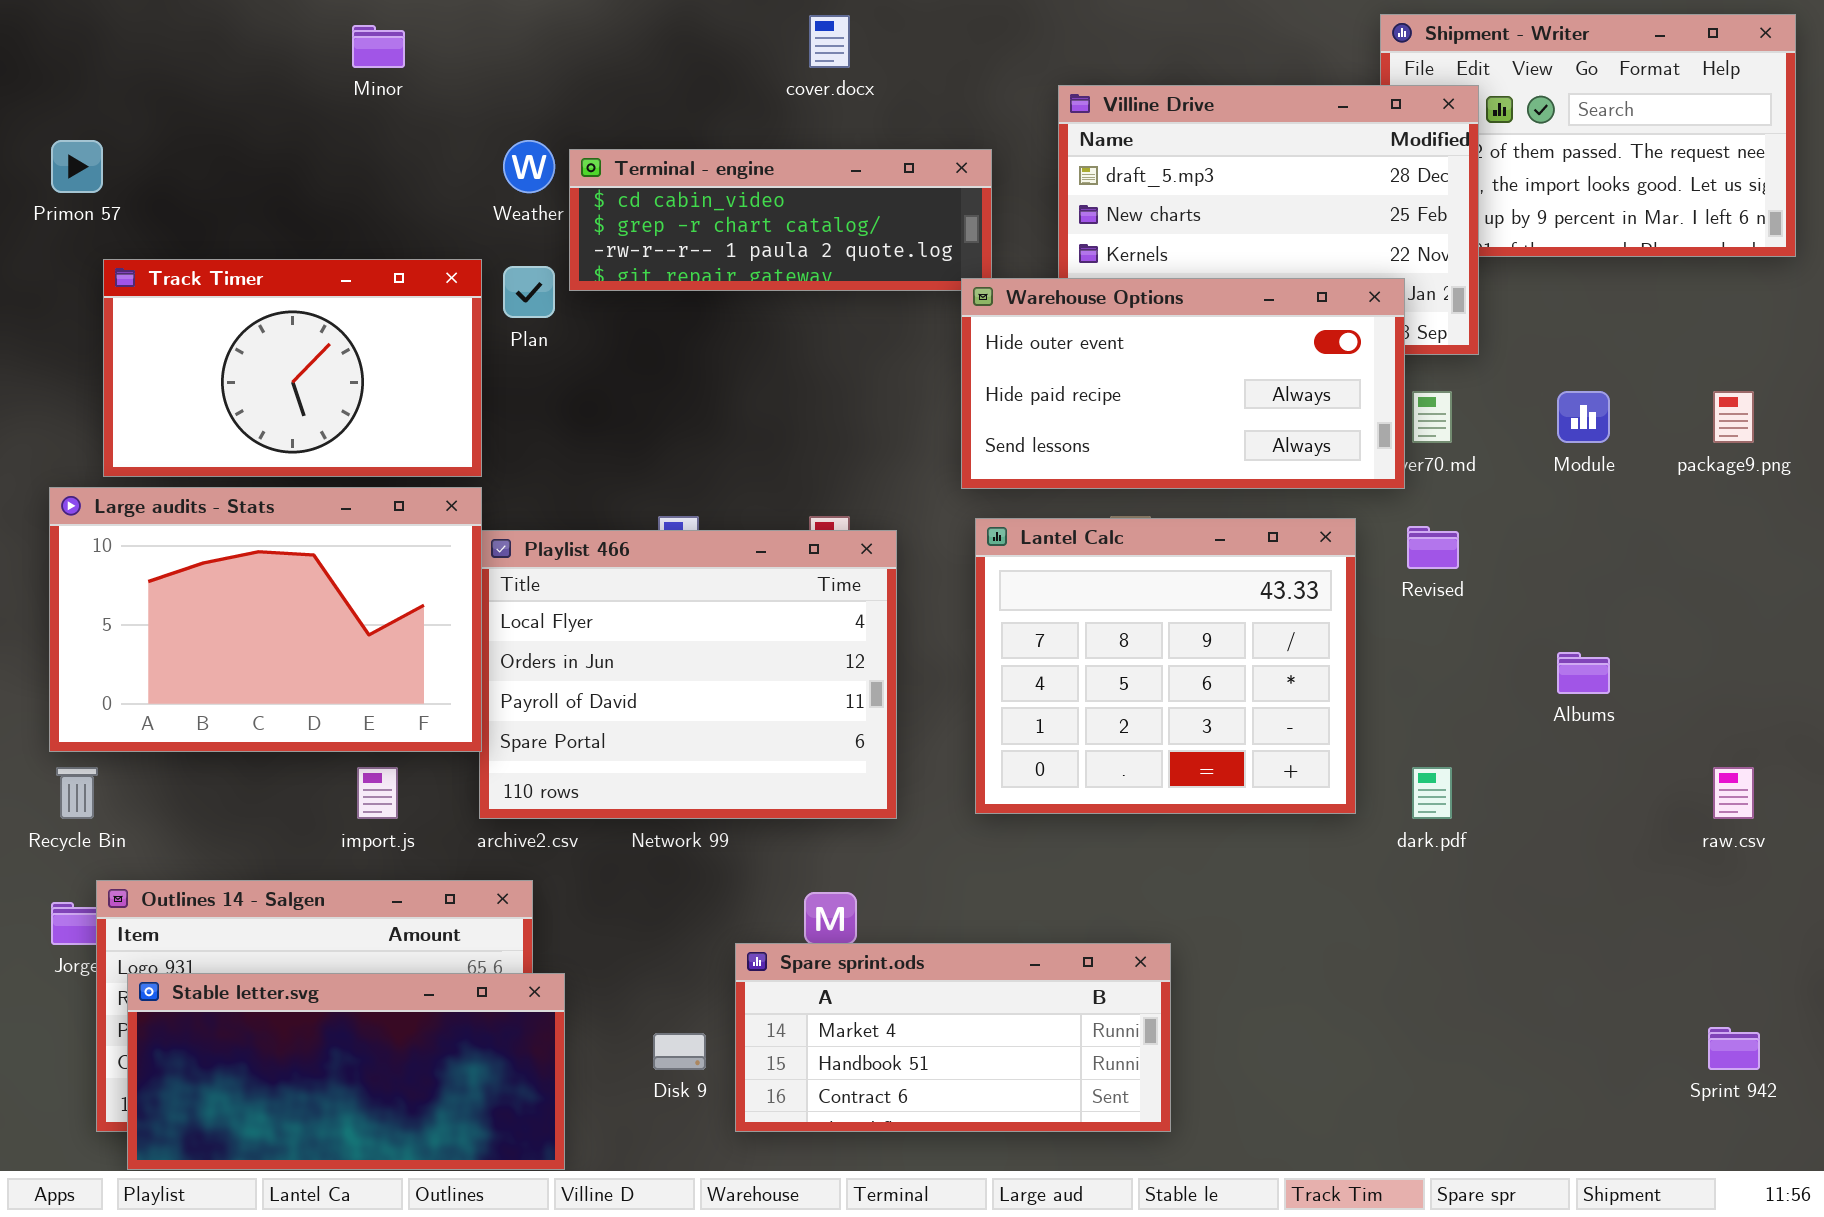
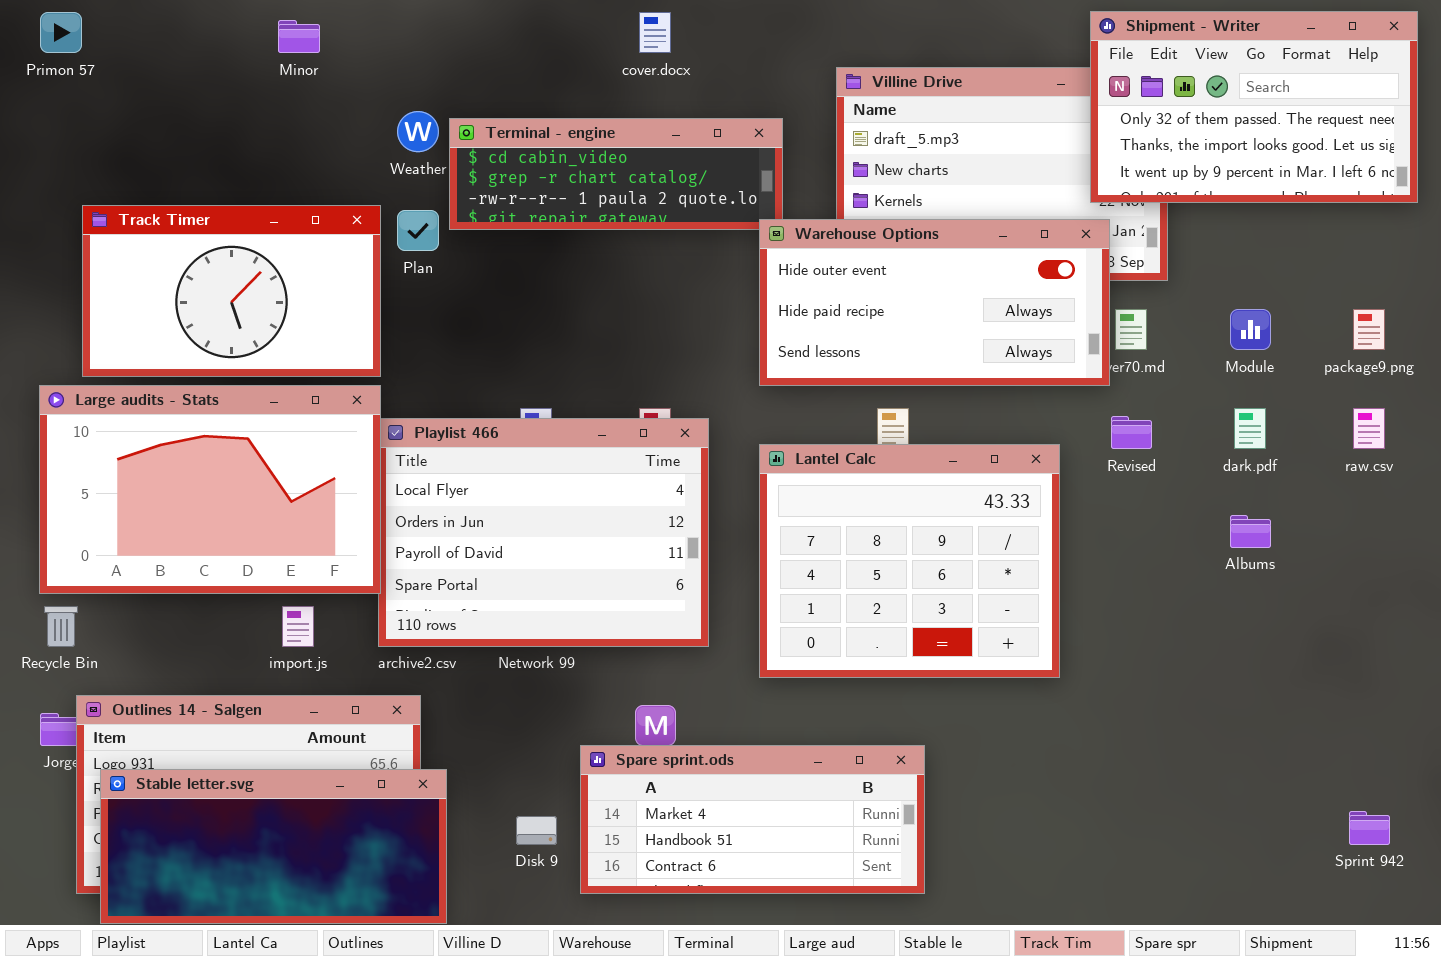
Shipment - Writer: [1380,14,1796,257] -> [1090,11,1418,203], raised
Primon 57: [51,140,103,193] -> [40,12,82,53], moved
Lantel Calc: [975,518,1356,814] -> [759,444,1060,678], moved
dark.pdf: [1412,767,1452,819] -> [1234,408,1266,449], moved
raw.csv: [1713,767,1754,819] -> [1353,408,1385,449], moved

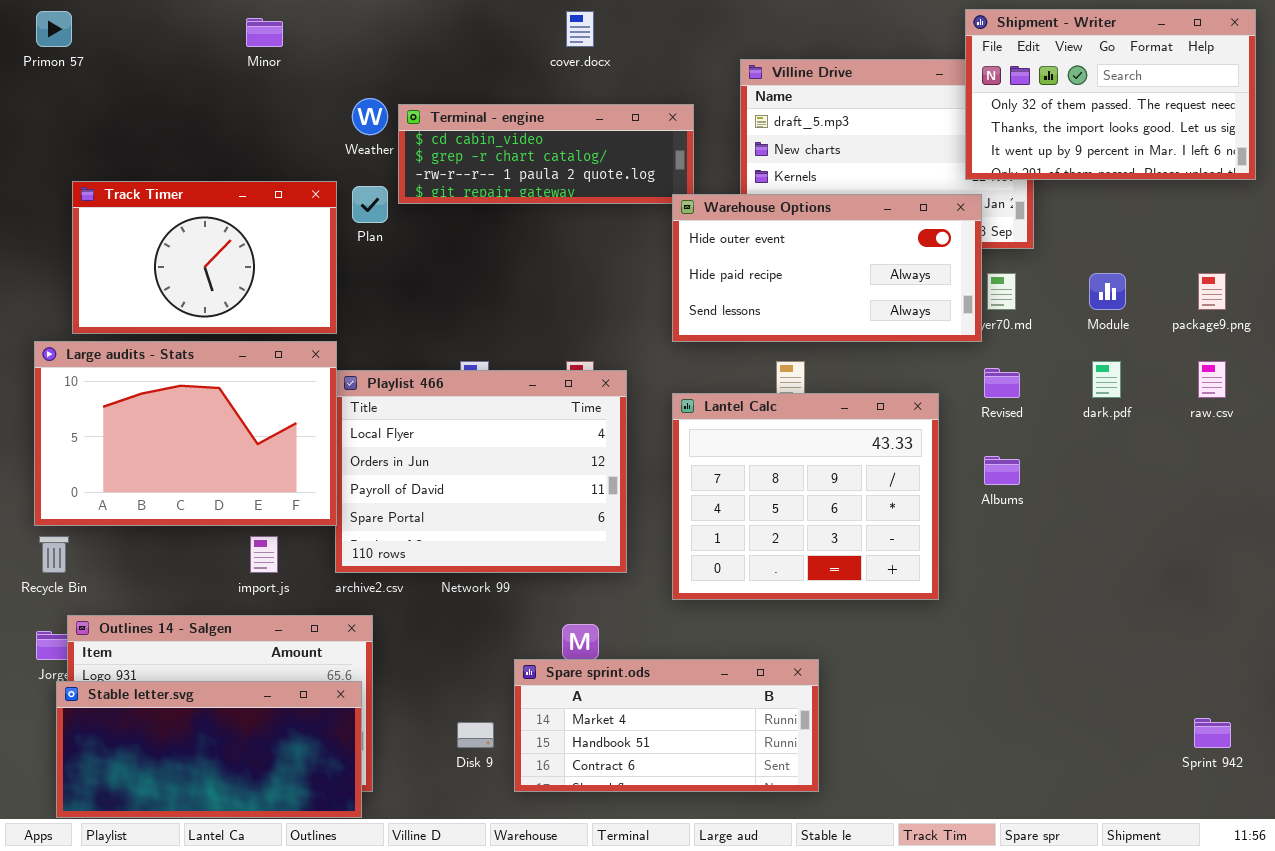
Albums: [1230,515,1271,548] -> [984,456,1020,485], moved
Stable letter.svg: [100,769,447,924] -> [56,681,362,818], moved

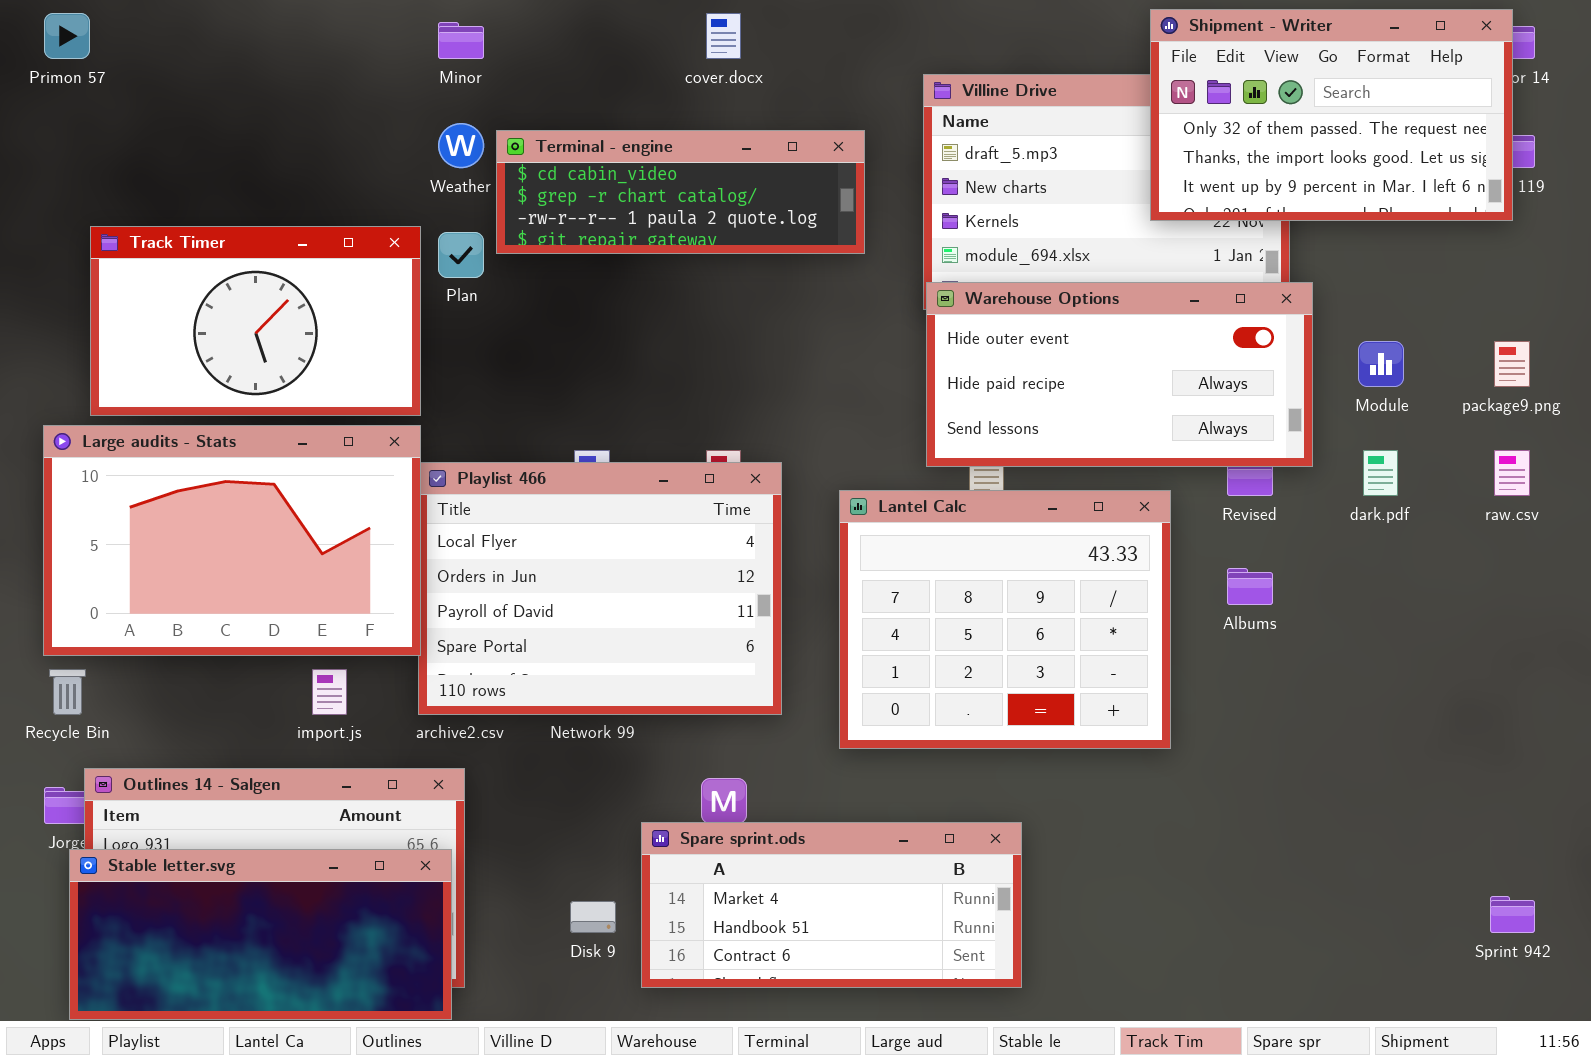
Shipment - Writer: [965,9,1256,180] -> [1150,9,1513,221], moved
Minor: [246,18,283,47] -> [438,22,484,59], moved
Warehouse Options: [672,194,982,342] -> [926,282,1313,467], moved

